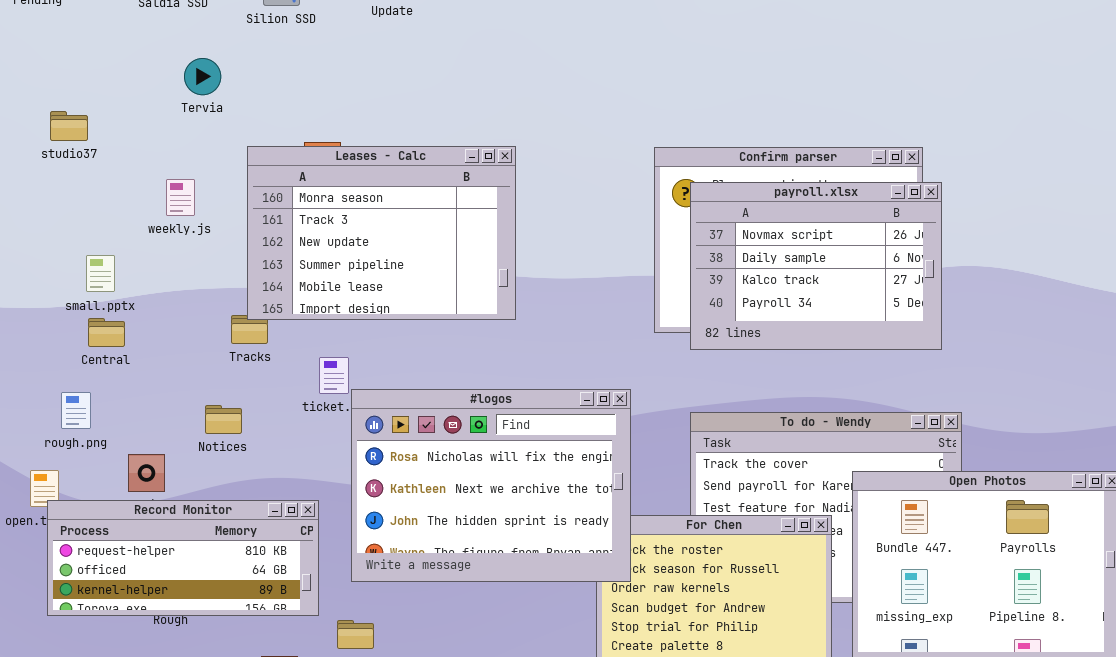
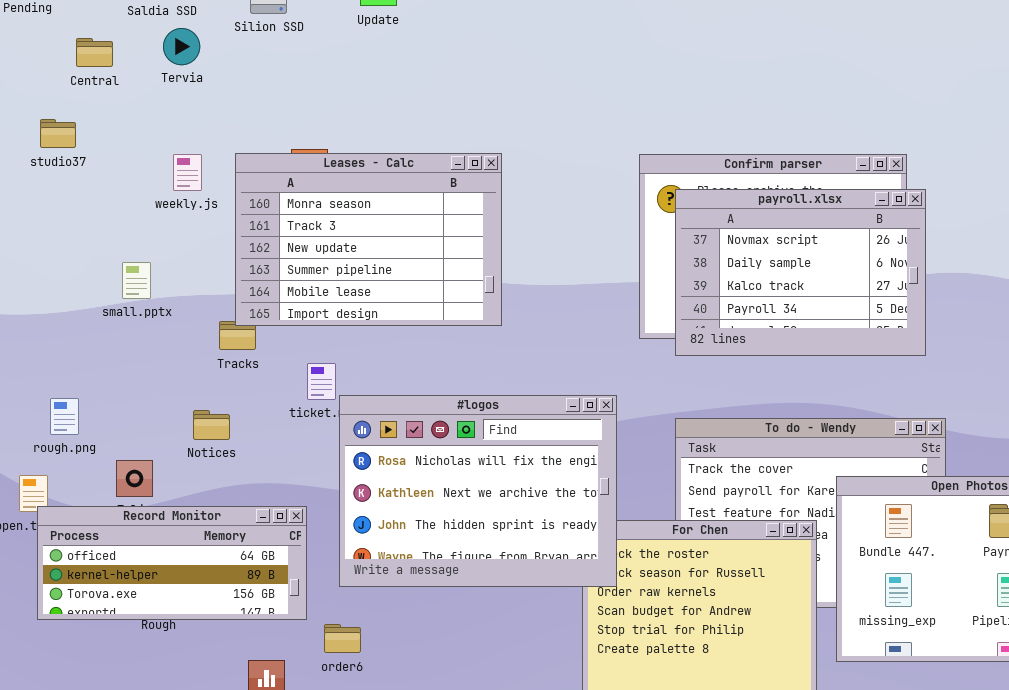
Tervia: [184,58,221,95] -> [163,28,200,65], moved
weekly.js: [166,179,195,216] -> [173,154,202,191], moved
small.pptx: [86,255,115,292] -> [122,262,151,299], moved
Central: [88,318,125,347] -> [76,38,113,67], moved
Record Monitor: [47,500,319,616] -> [37,506,307,620], scrolled down 1 row

